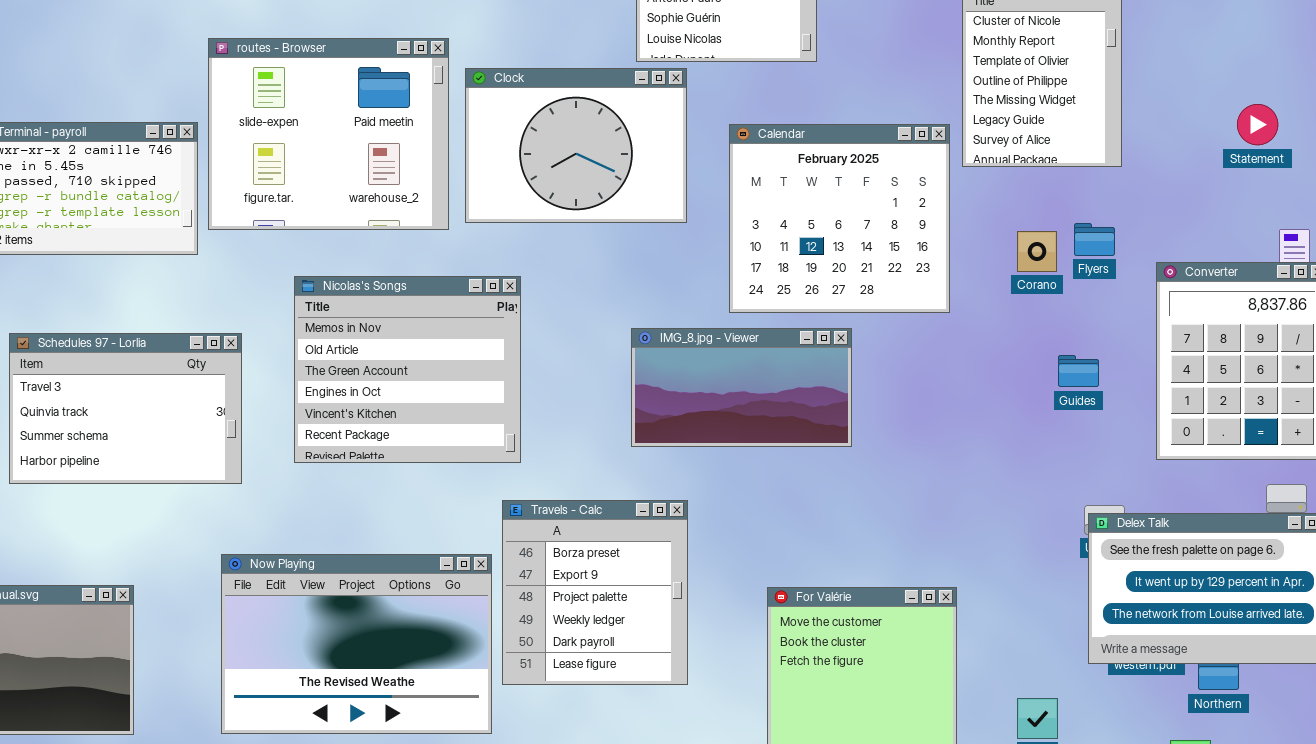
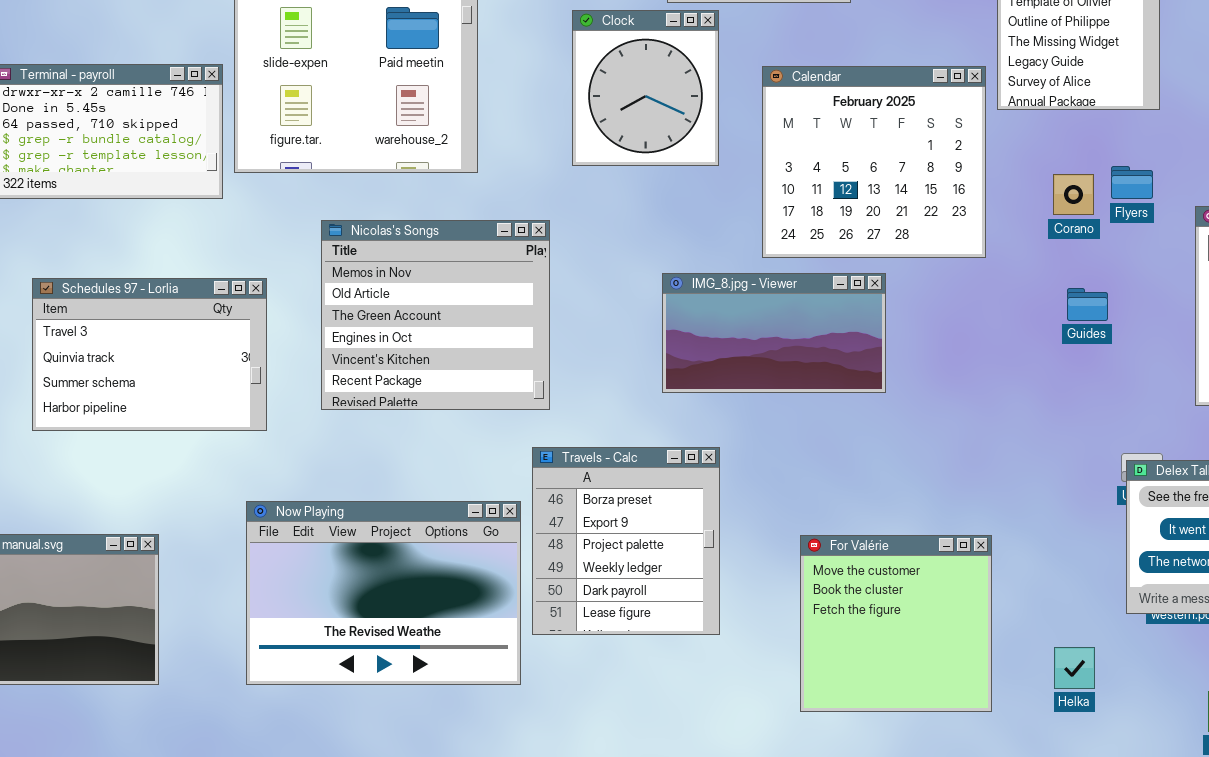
Clock: [465,68,687,223] -> [572,10,719,166], resized
Guides: [1058,355,1099,387] -> [1067,288,1108,321], moved

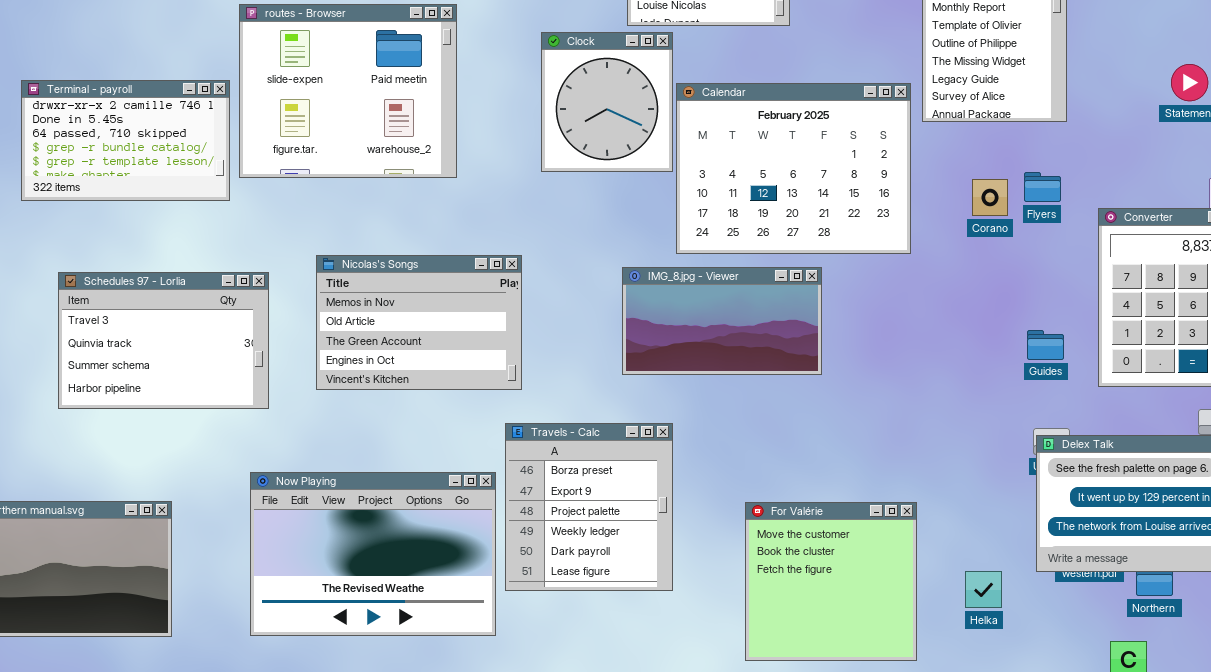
Calendar: [762,66,986,258] -> [676,83,911,254], resized
Nicolas's Songs: [321,220,550,410] -> [316,255,522,390], resized
Guides: [1067,288,1108,321] -> [1027,330,1064,360], moved
Helka: [1054,647,1095,689] -> [965,571,1002,608], moved

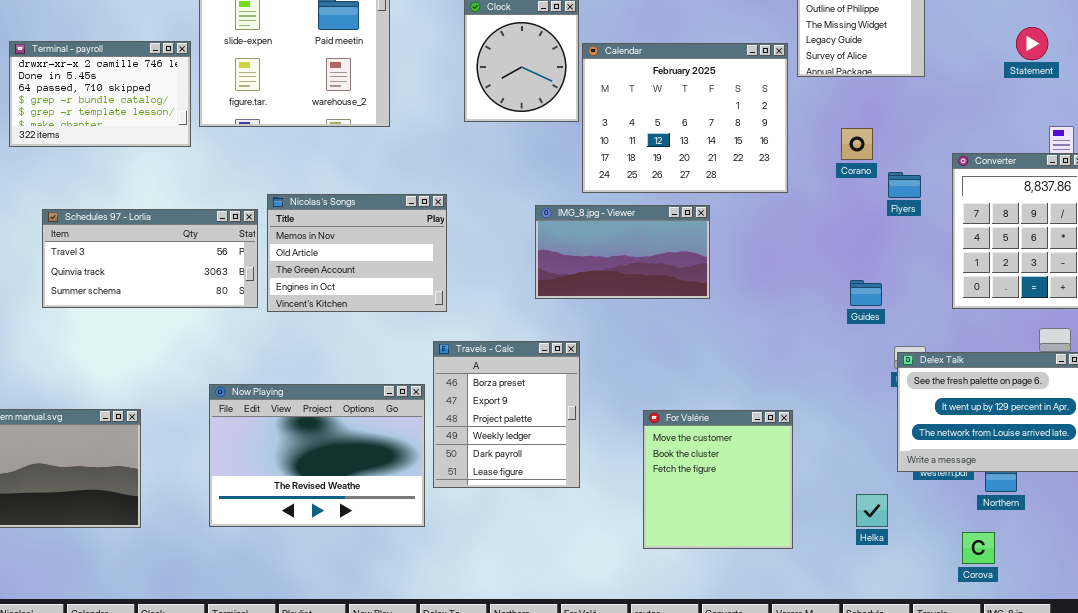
Flyers: [1024,172,1061,202] -> [888,172,921,198], moved
Schedules 97 - Lorlia: [58,272,269,409] -> [42,209,258,308], resized
Guides: [1027,330,1064,360] -> [850,280,882,306], moved
Helka: [965,571,1002,608] -> [856,494,888,527], moved

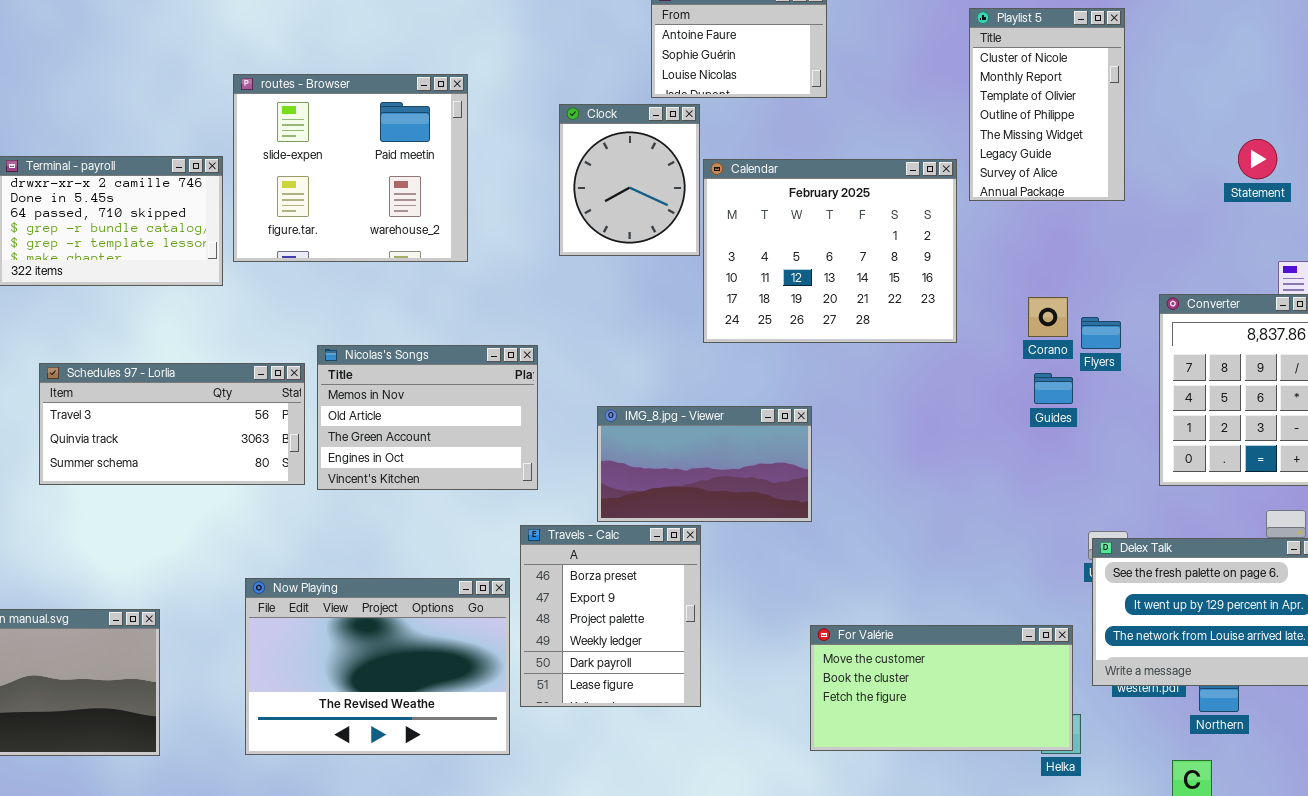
Corano: [841,128,873,160] -> [1028,297,1068,337], moved
IMG_8.jpg - Viewer: [535,205,710,299] -> [597,406,812,522], moved
Guides: [850,280,882,306] -> [1034,373,1073,404], moved
For Valérie: [643,410,793,549] -> [810,625,1073,751], moved, resized

